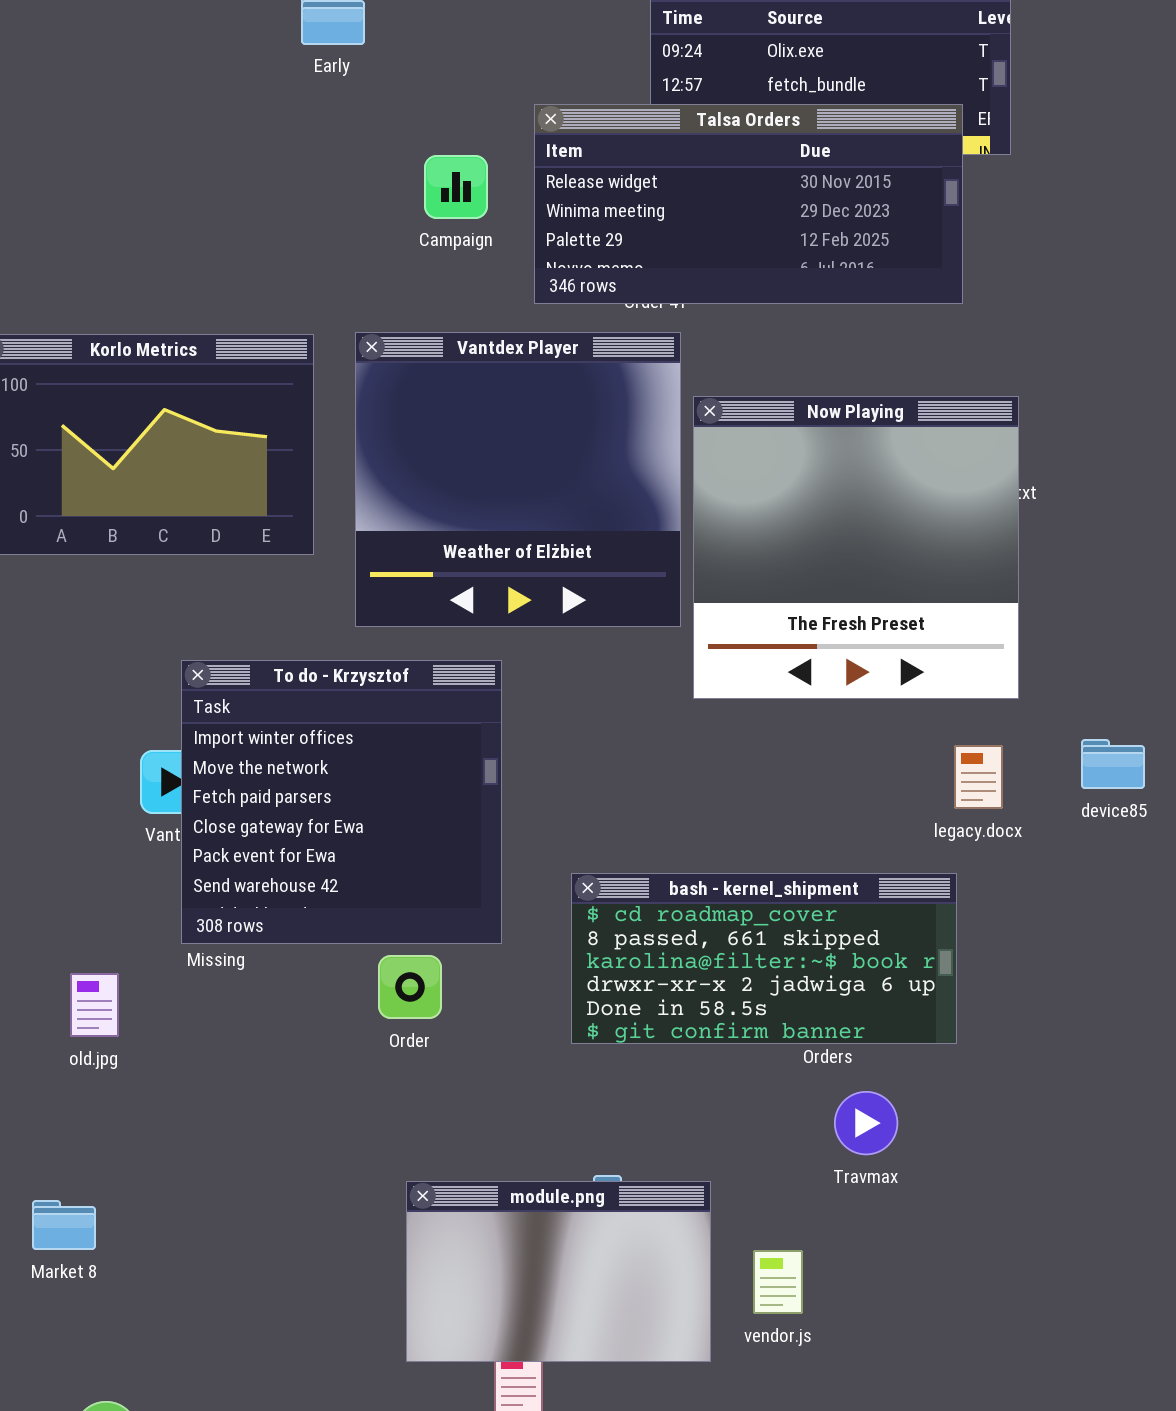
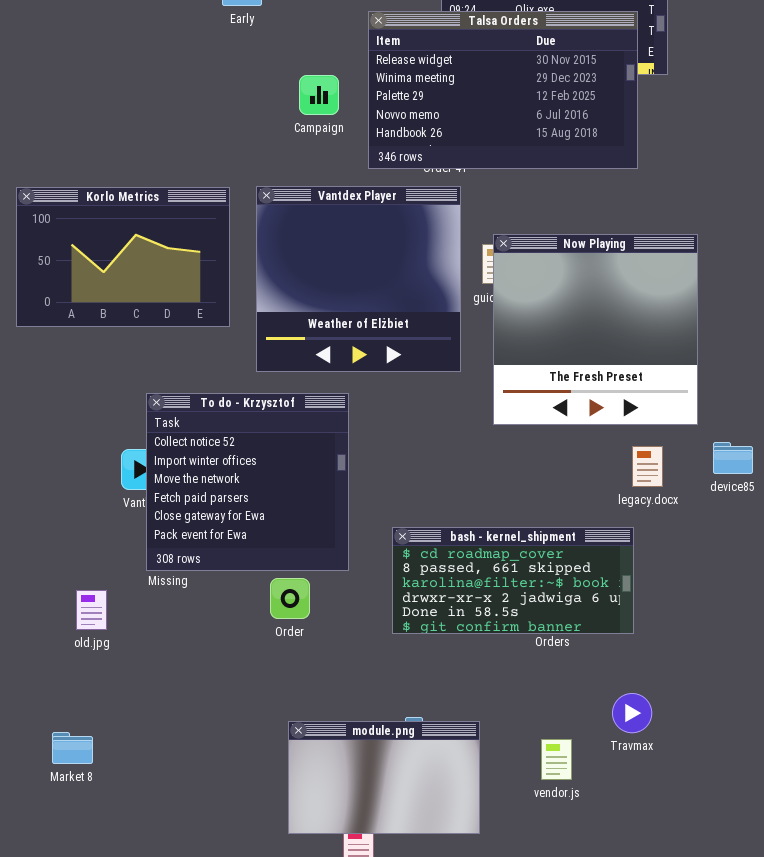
Talsa Orders: [534,104,963,304] -> [368,11,638,169], resized
Now Playing: [693,396,1019,699] -> [493,234,698,425], moved
To do - Krzysztof: [181,660,502,944] -> [146,393,349,571], scrolled up 1 row
Travmax: [834,1091,898,1155] -> [612,693,652,733], moved
vendor.js: [753,1250,803,1314] -> [541,739,572,780], moved

